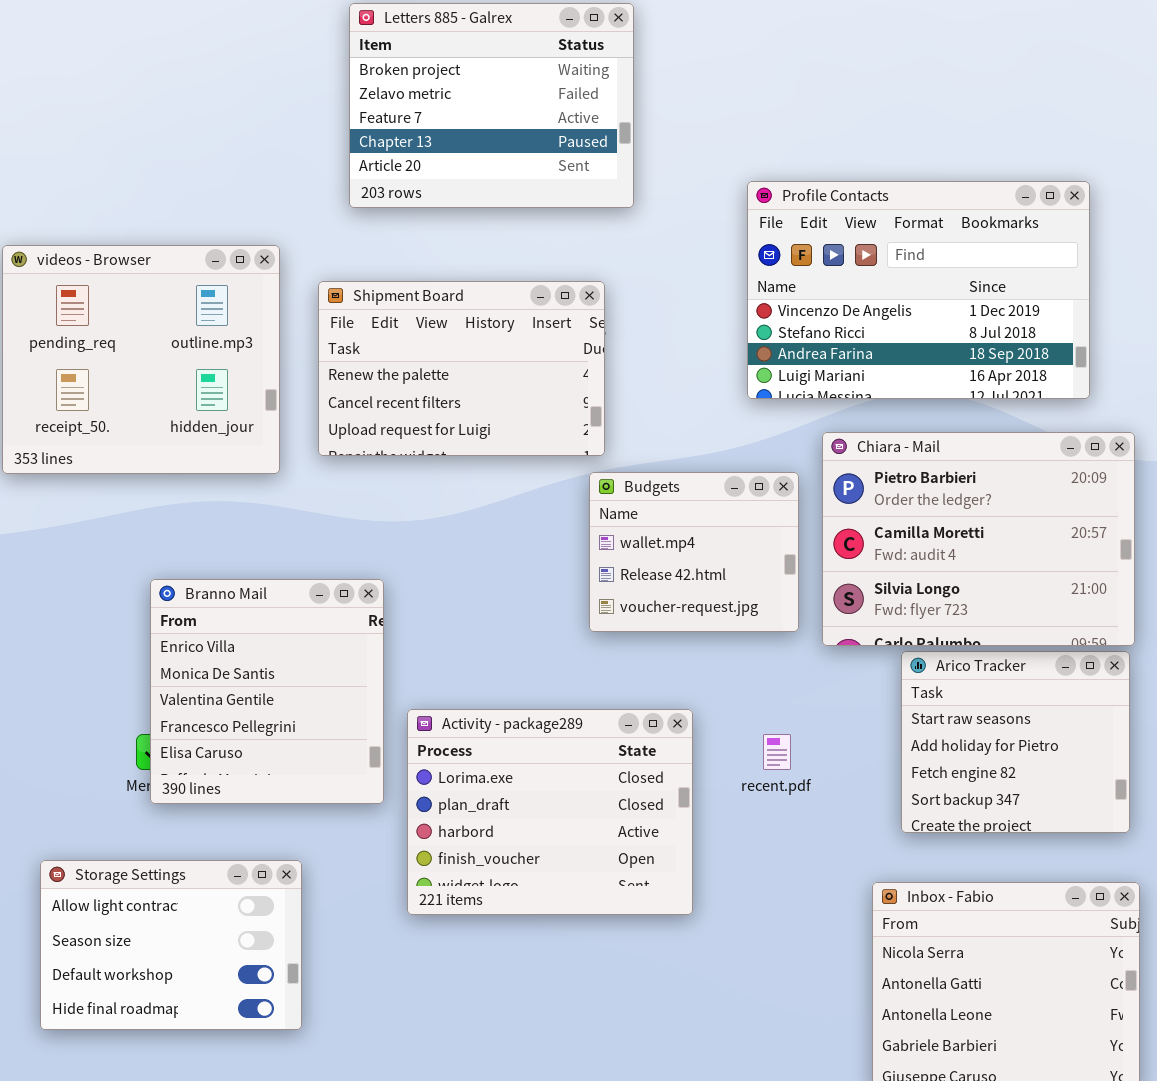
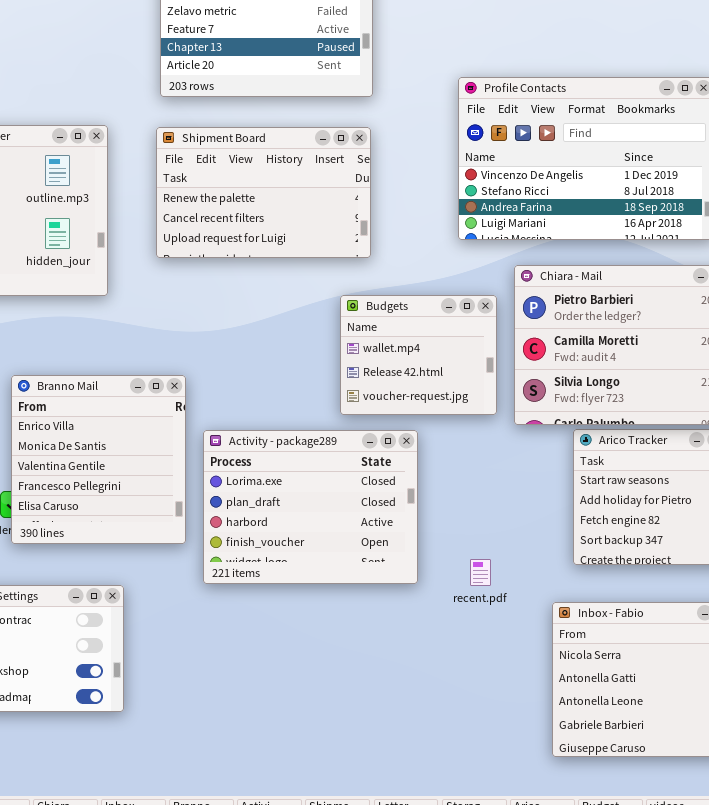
Shipment Board: [318,281,605,456] -> [156,127,371,258], moved
Activity - package289: [407,709,693,915] -> [203,430,418,584], moved
recent.pdf: [763,734,791,770] -> [470,559,491,586], moved

